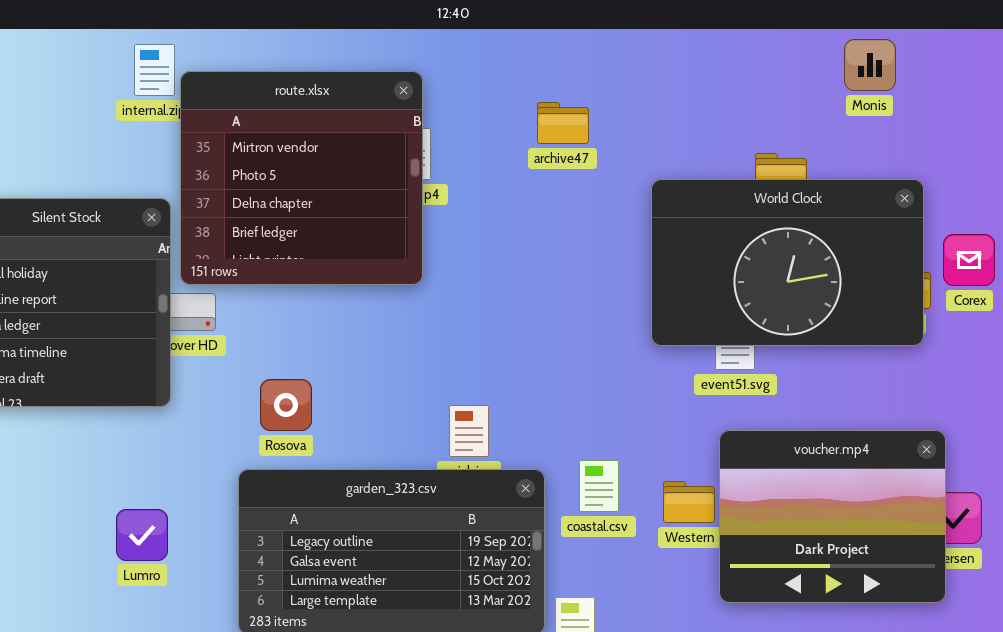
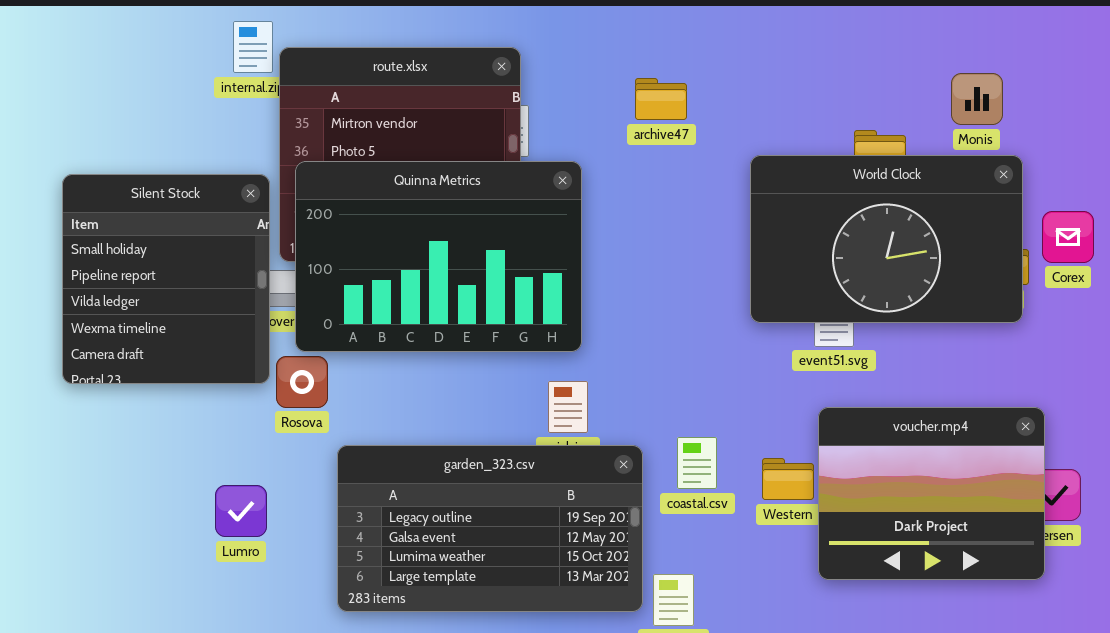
Monis: [844,39,896,91] -> [951,73,1003,125], moved
Quinna Metrics: none -> [295,161,582,352], opened
Rosova: [260,379,312,431] -> [276,356,328,408], moved

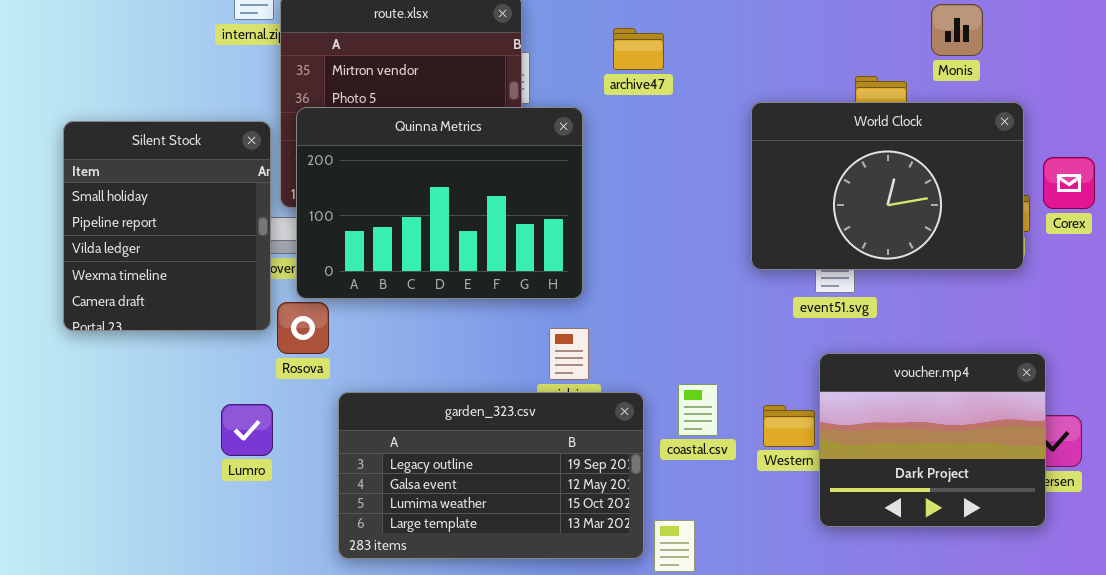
Monis: [951,73,1003,125] -> [931,4,983,56], moved
archive47: [635,78,687,120] -> [613,28,664,70], moved
Lumro: [215,485,267,537] -> [221,404,273,456], moved

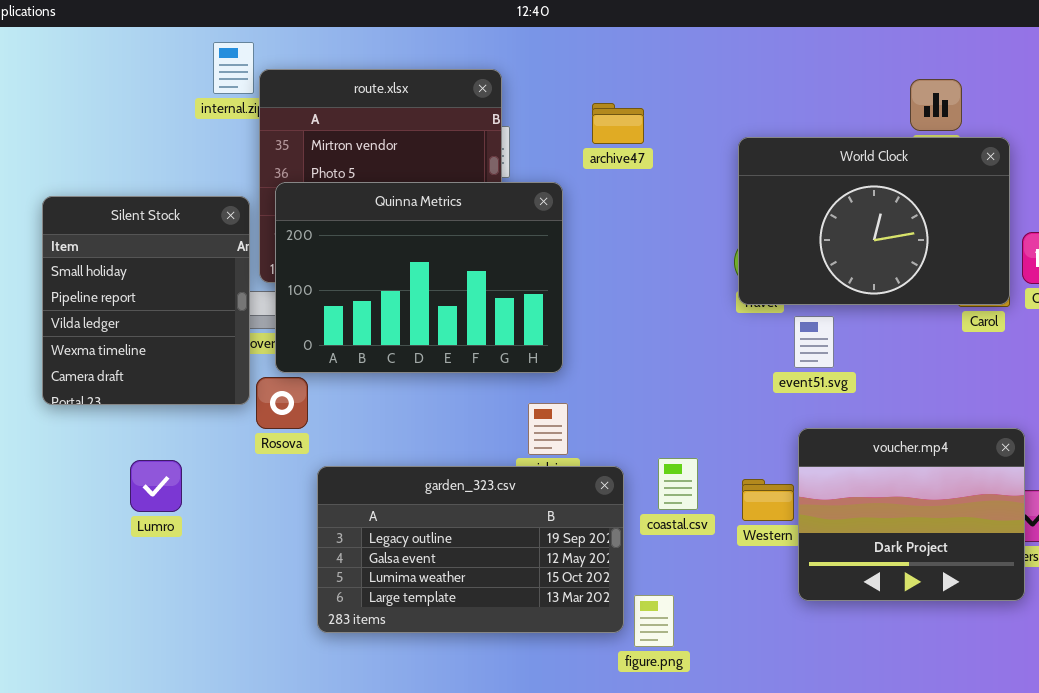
World Clock: [751,102,1024,270] -> [738,137,1010,305], moved
Lumro: [221,404,273,456] -> [130,460,182,512], moved

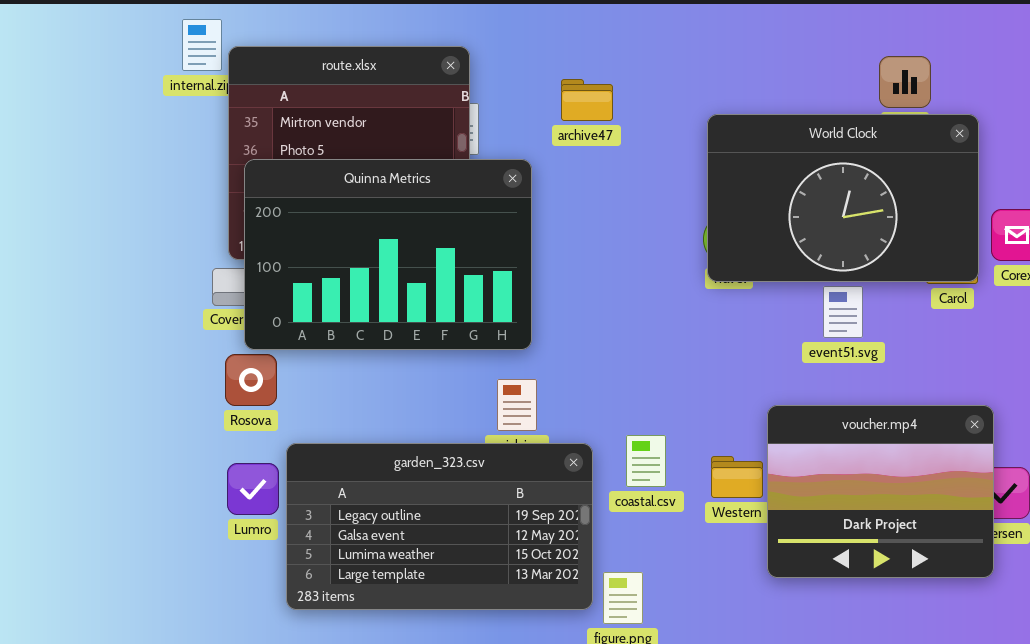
Silent Stock: [42,196,250,405] -> none, closed
event51.svg: [794,316,834,368] -> [823,286,863,338], moved
Lumro: [130,460,182,512] -> [227,463,279,515], moved

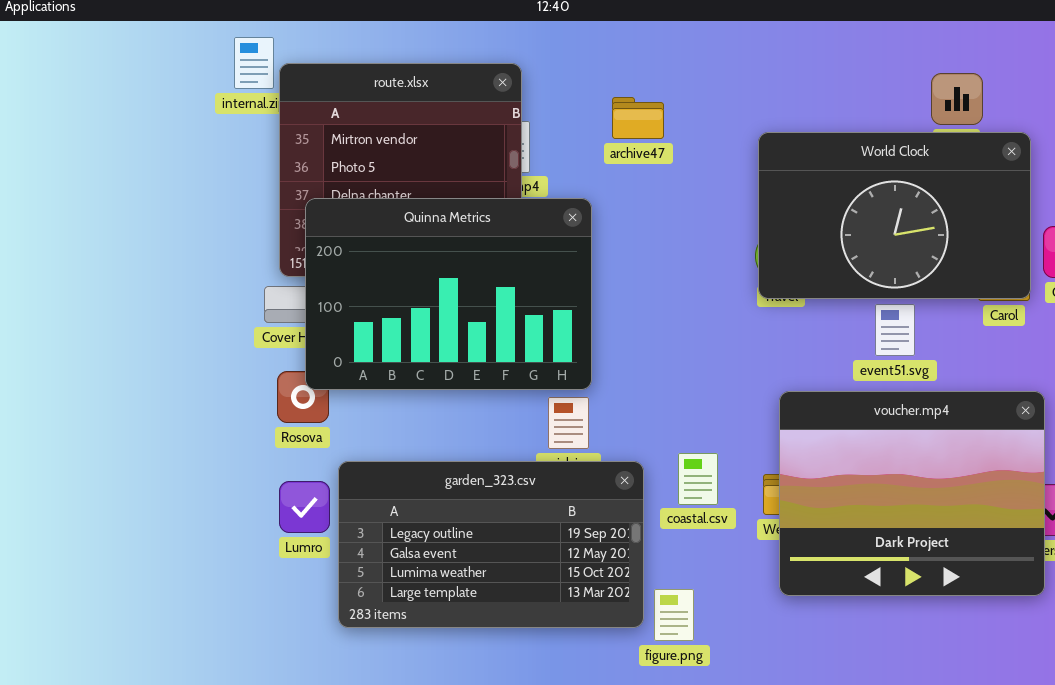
Quinna Metrics: [244,159,532,350] -> [305,198,592,390], moved
voucher.mp4: [767,405,994,578] -> [779,391,1045,596], resized

